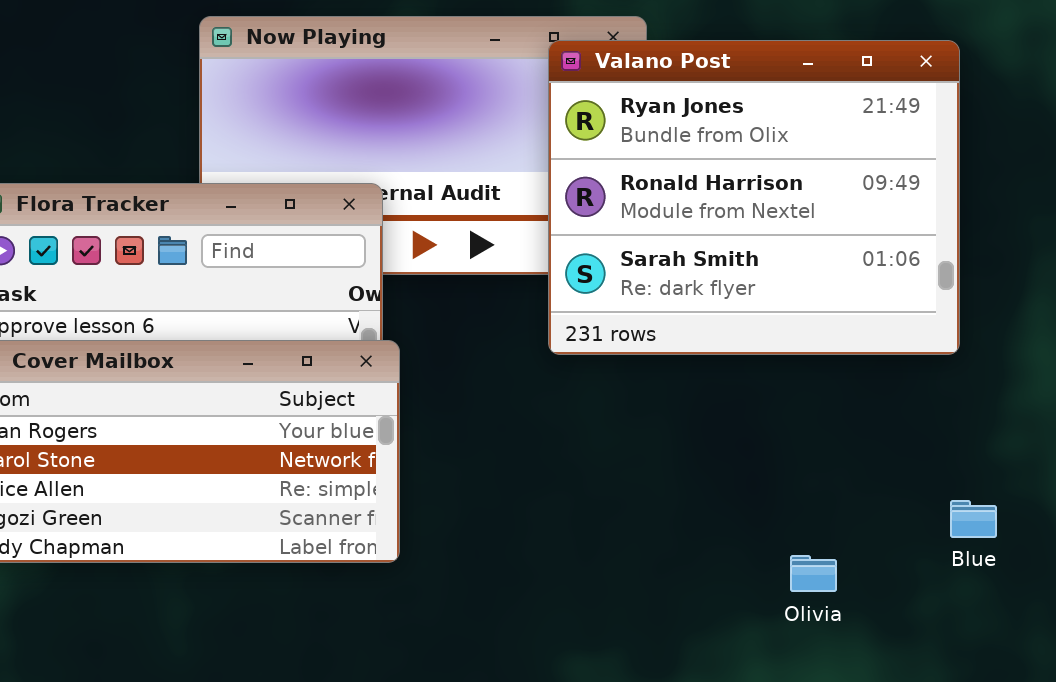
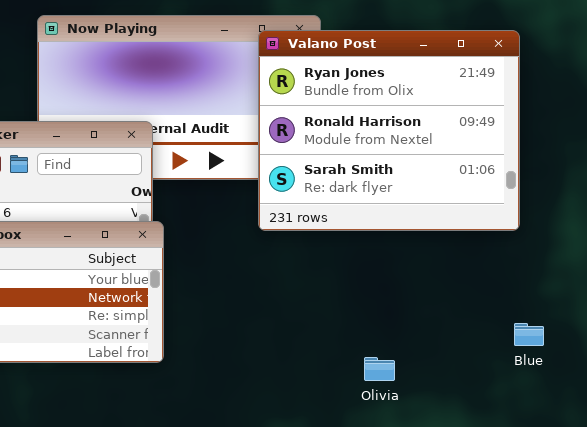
Olivia: [790,555,837,592] -> [364,357,395,381], moved

